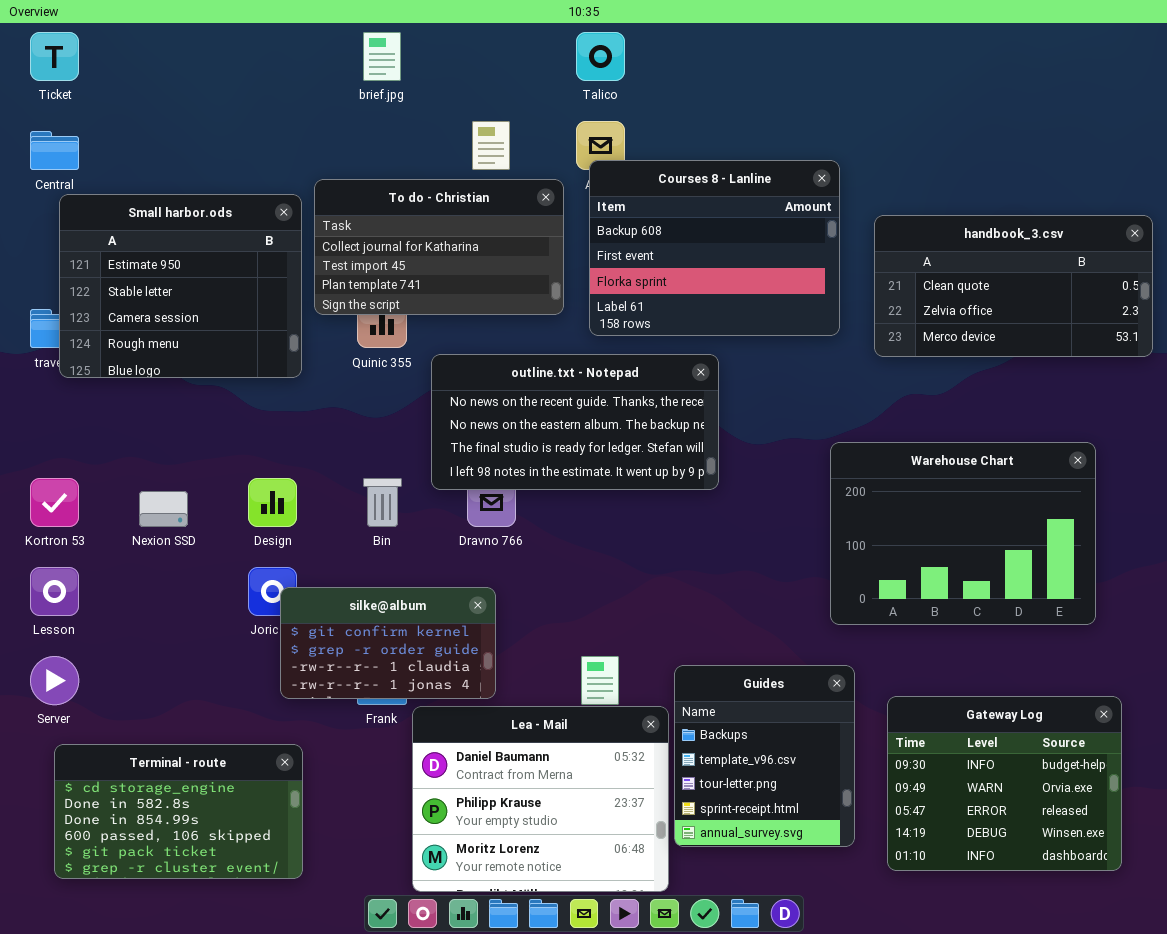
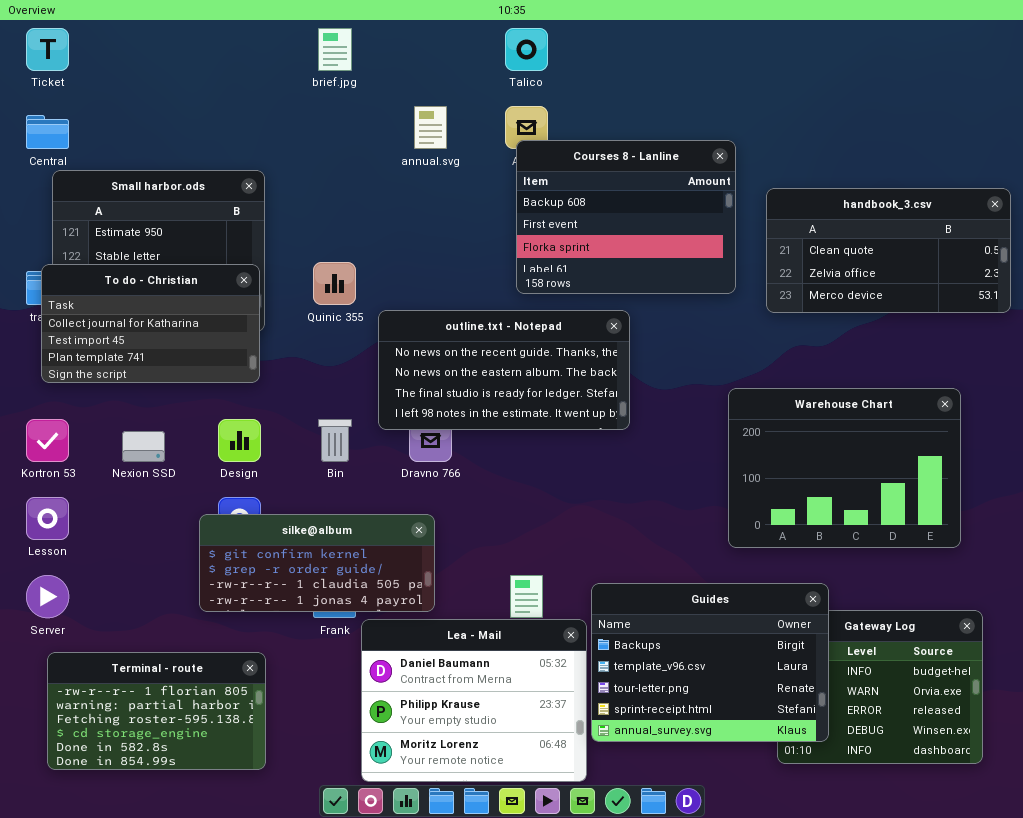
To do - Christian: [314,179,564,315] -> [41,264,260,383], moved
silke@album: [280,587,496,699] -> [199,514,435,612], resized
Guides: [674,665,855,847] -> [591,583,829,742], resized
Terminal - route: [54,744,303,879] -> [47,652,266,770], scrolled up 3 rows

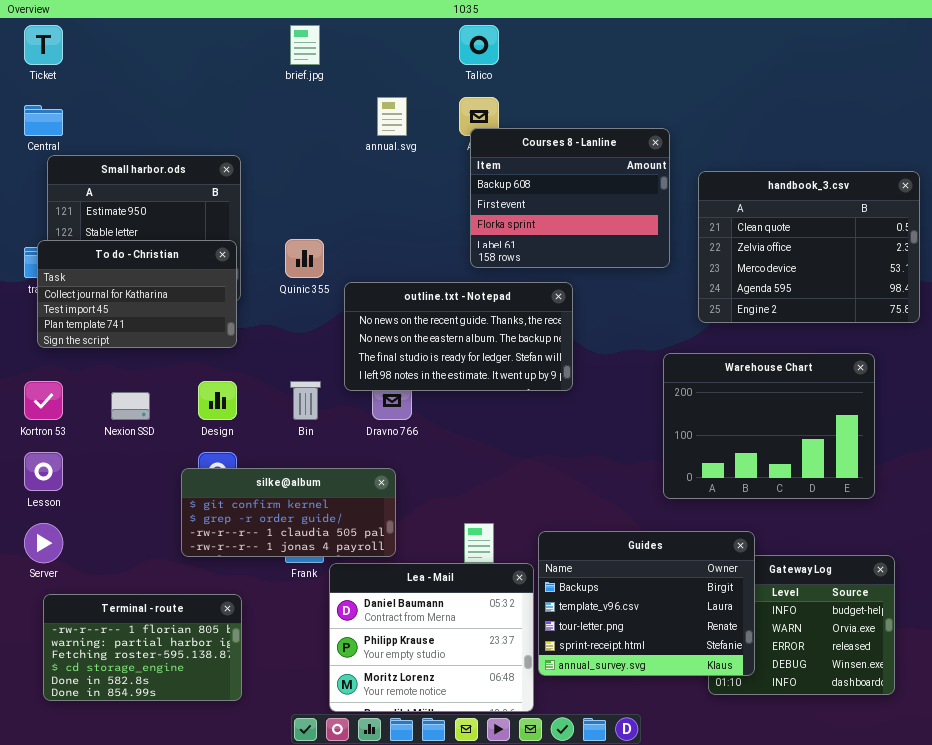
handbook_3.csv: [766,188,1011,313] -> [698,171,920,323], resized

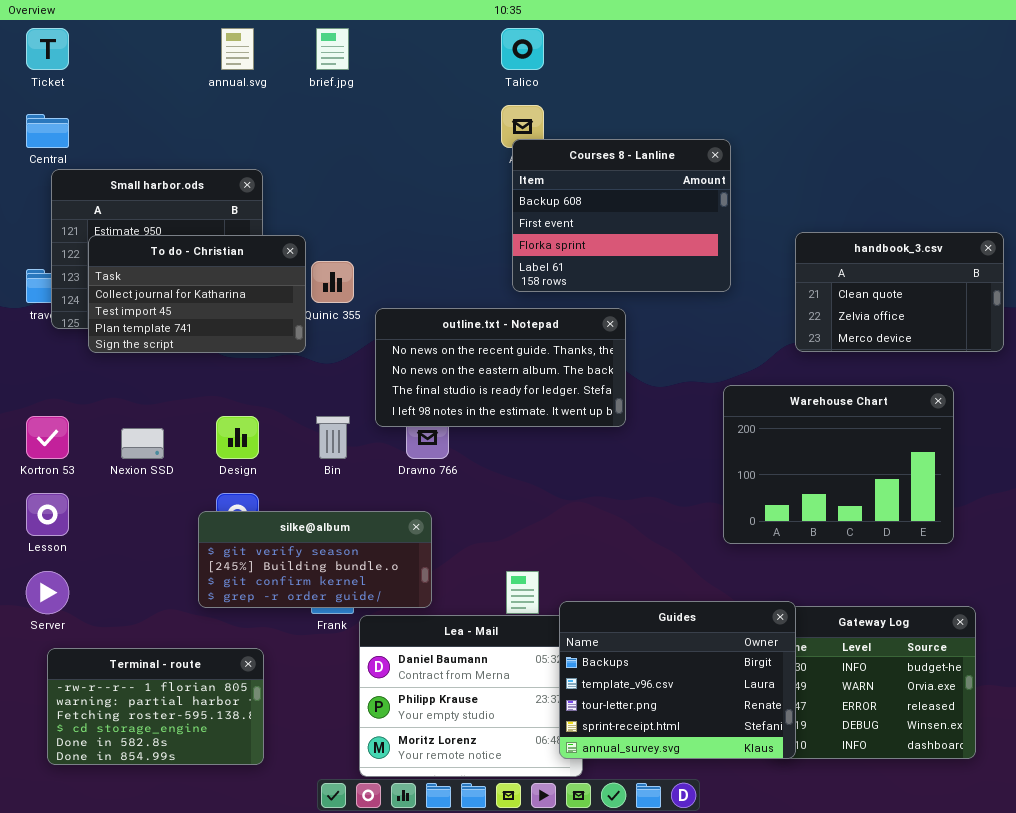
annual.svg: [377,97,407,136] -> [221,28,254,70], moved
handbook_3.csv: [698,171,920,323] -> [795,232,1004,352], resized
To do - Christian: [37,240,237,348] -> [88,235,306,353], moved
silke@album: [181,468,396,557] -> [198,511,432,608], scrolled up 2 rows
Guides: [538,531,755,676] -> [559,601,796,759], moved

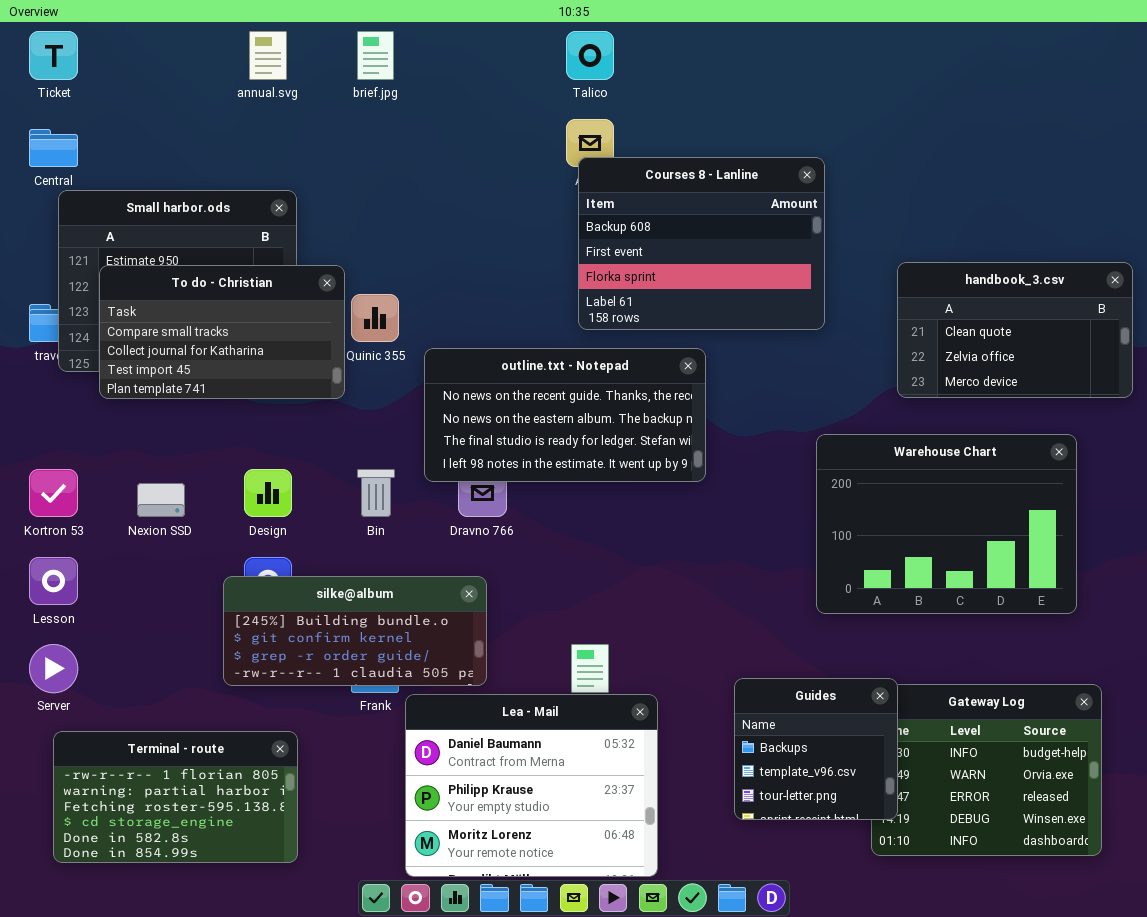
To do - Christian: [88,235,306,353] -> [99,265,345,399], scrolled up 1 row
silke@album: [198,511,432,608] -> [223,576,487,686], scrolled down 1 row
Guides: [559,601,796,759] -> [734,678,898,820], resized

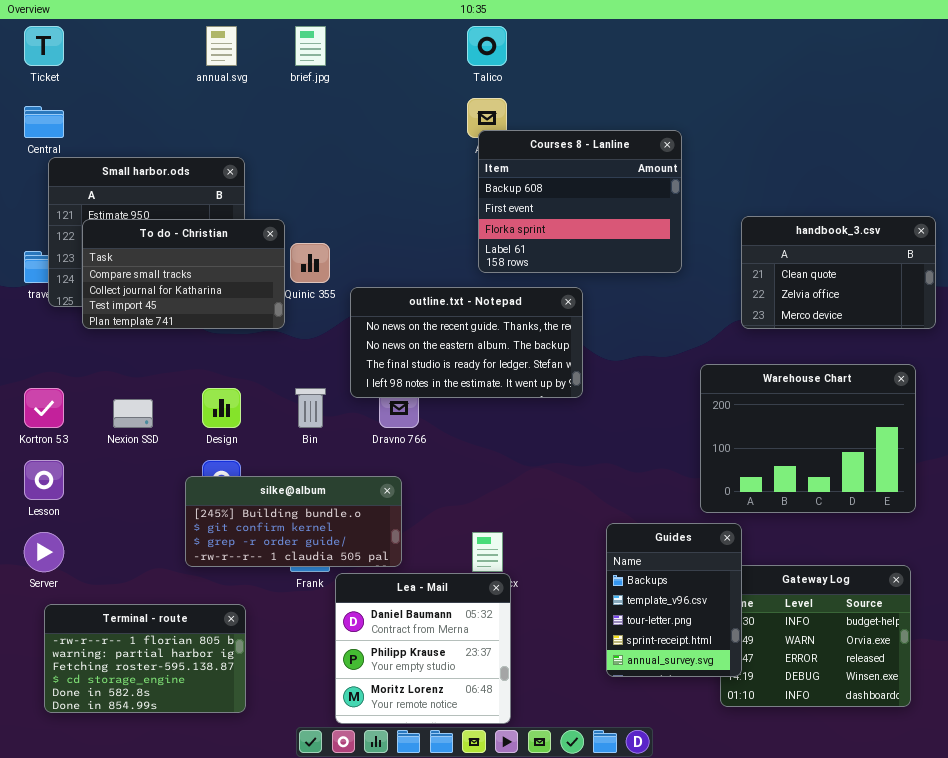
Warehouse Chart: [816,434,1077,614] -> [700,364,916,513], moved
Guides: [734,678,898,820] -> [606,523,742,677], resized
Lea - Mail: [405,694,658,877] -> [335,573,511,724], resized

